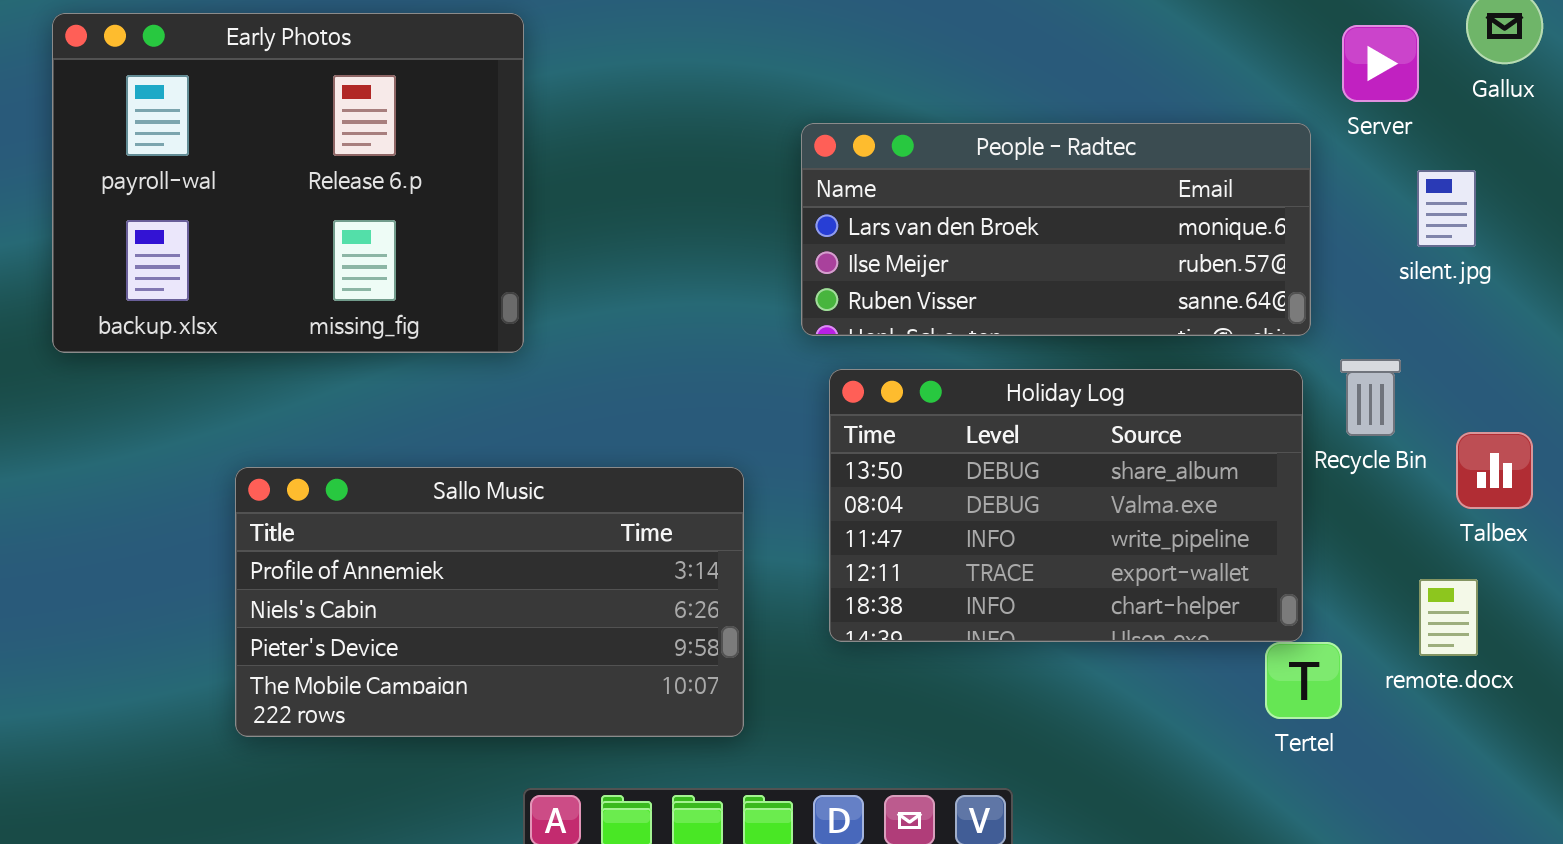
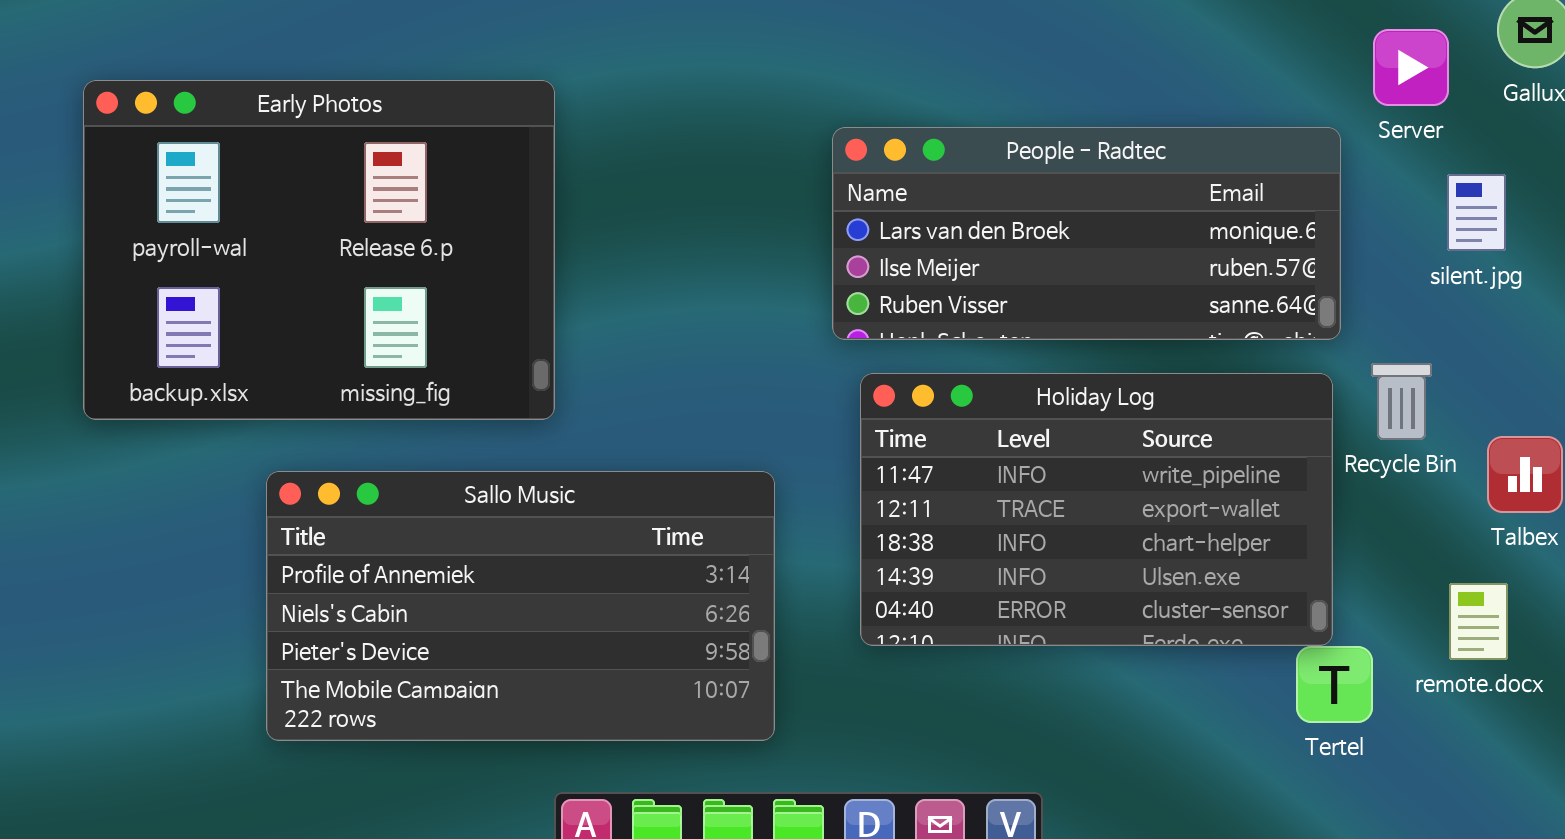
Early Photos: [52,13,524,353] -> [83,80,555,420], moved
Holiday Log: [829,369,1303,642] -> [860,373,1333,646], scrolled down 2 rows

